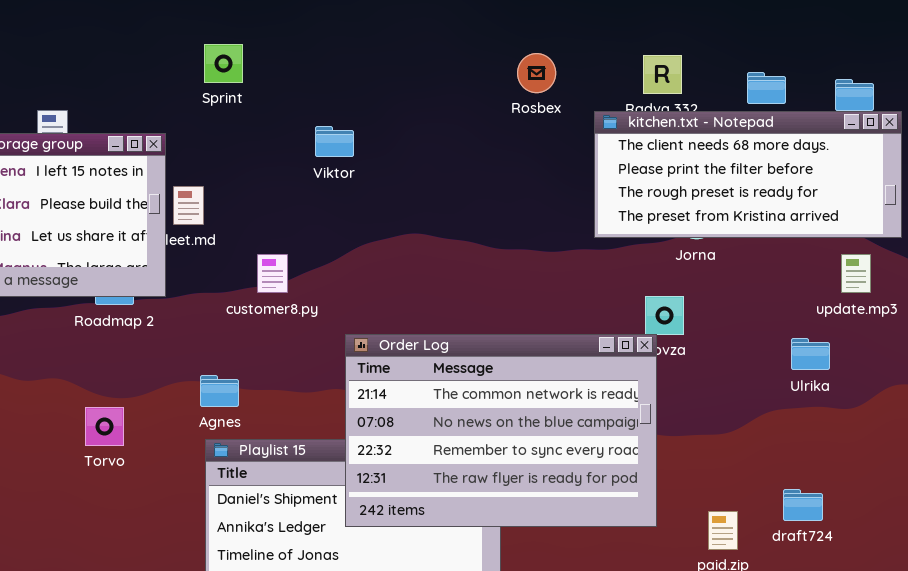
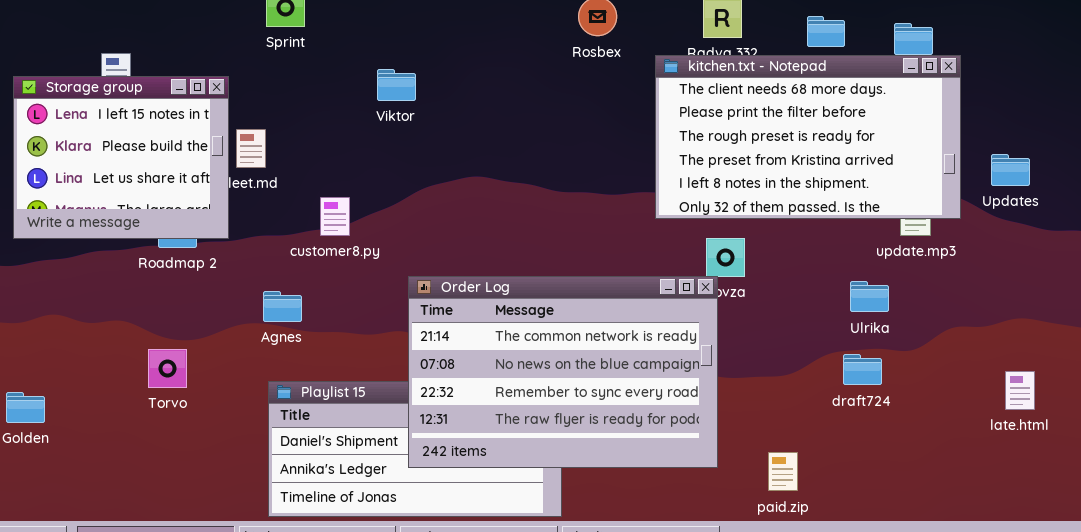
kitchen.txt - Notepad: [594,111,902,238] -> [655,55,961,219], resized
Agnes: [200,375,239,407] -> [263,291,302,322], moved
draft724: [783,489,823,521] -> [843,354,882,385], moved

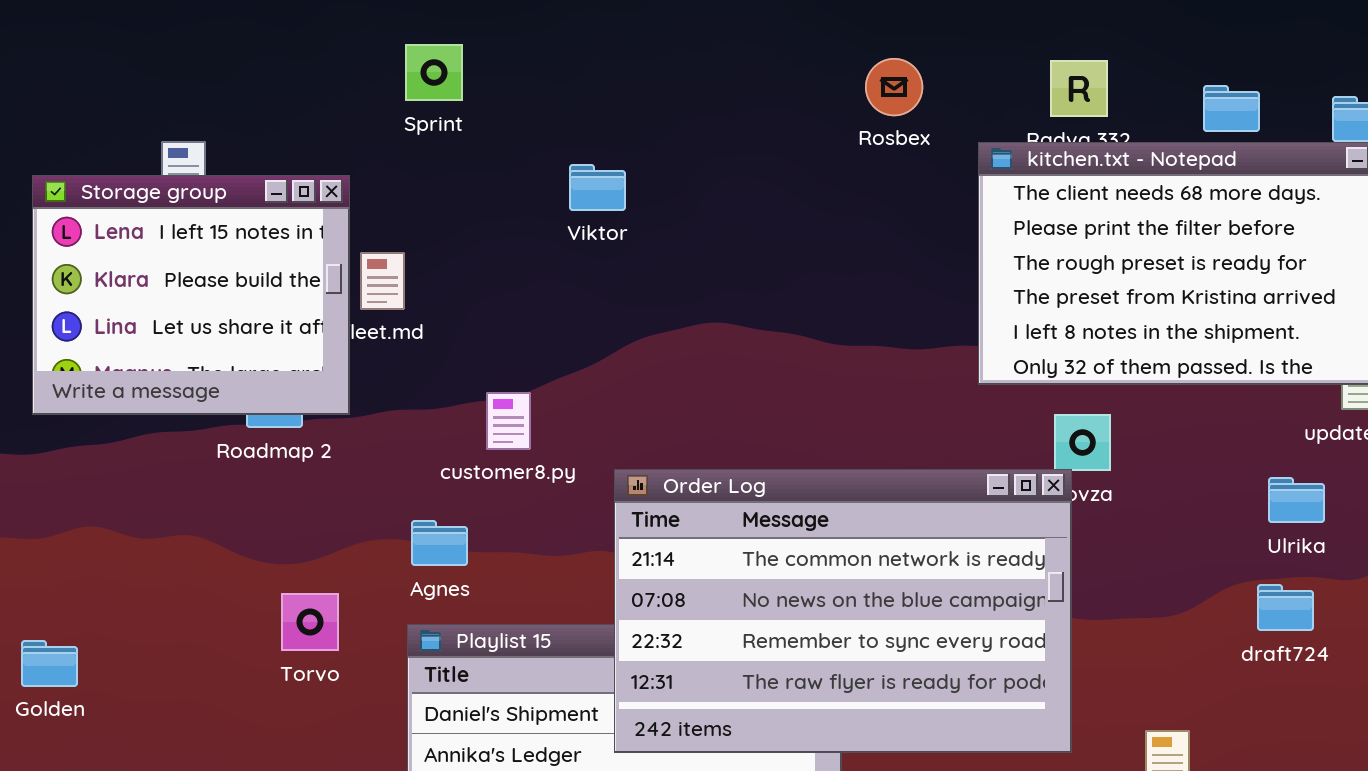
customer8.py: [320,197,350,236] -> [486,392,531,450], moved
Agnes: [263,291,302,322] -> [411,520,468,566], moved
Torvo: [148,349,187,388] -> [281,593,339,651], moved

